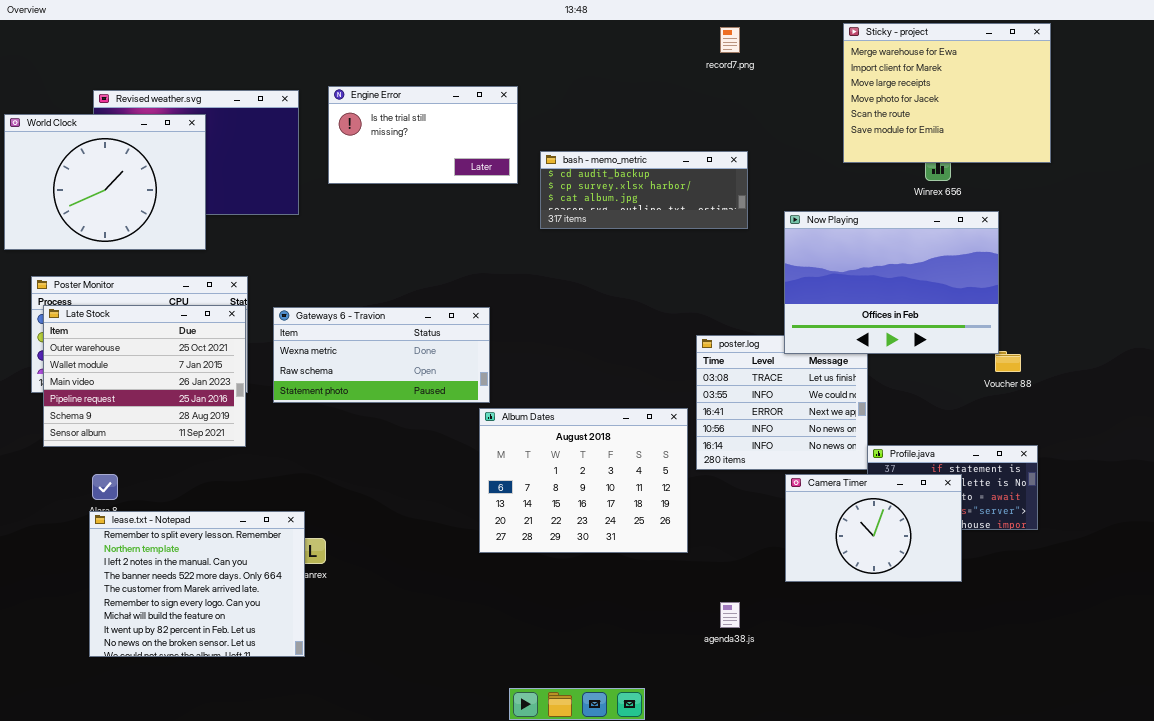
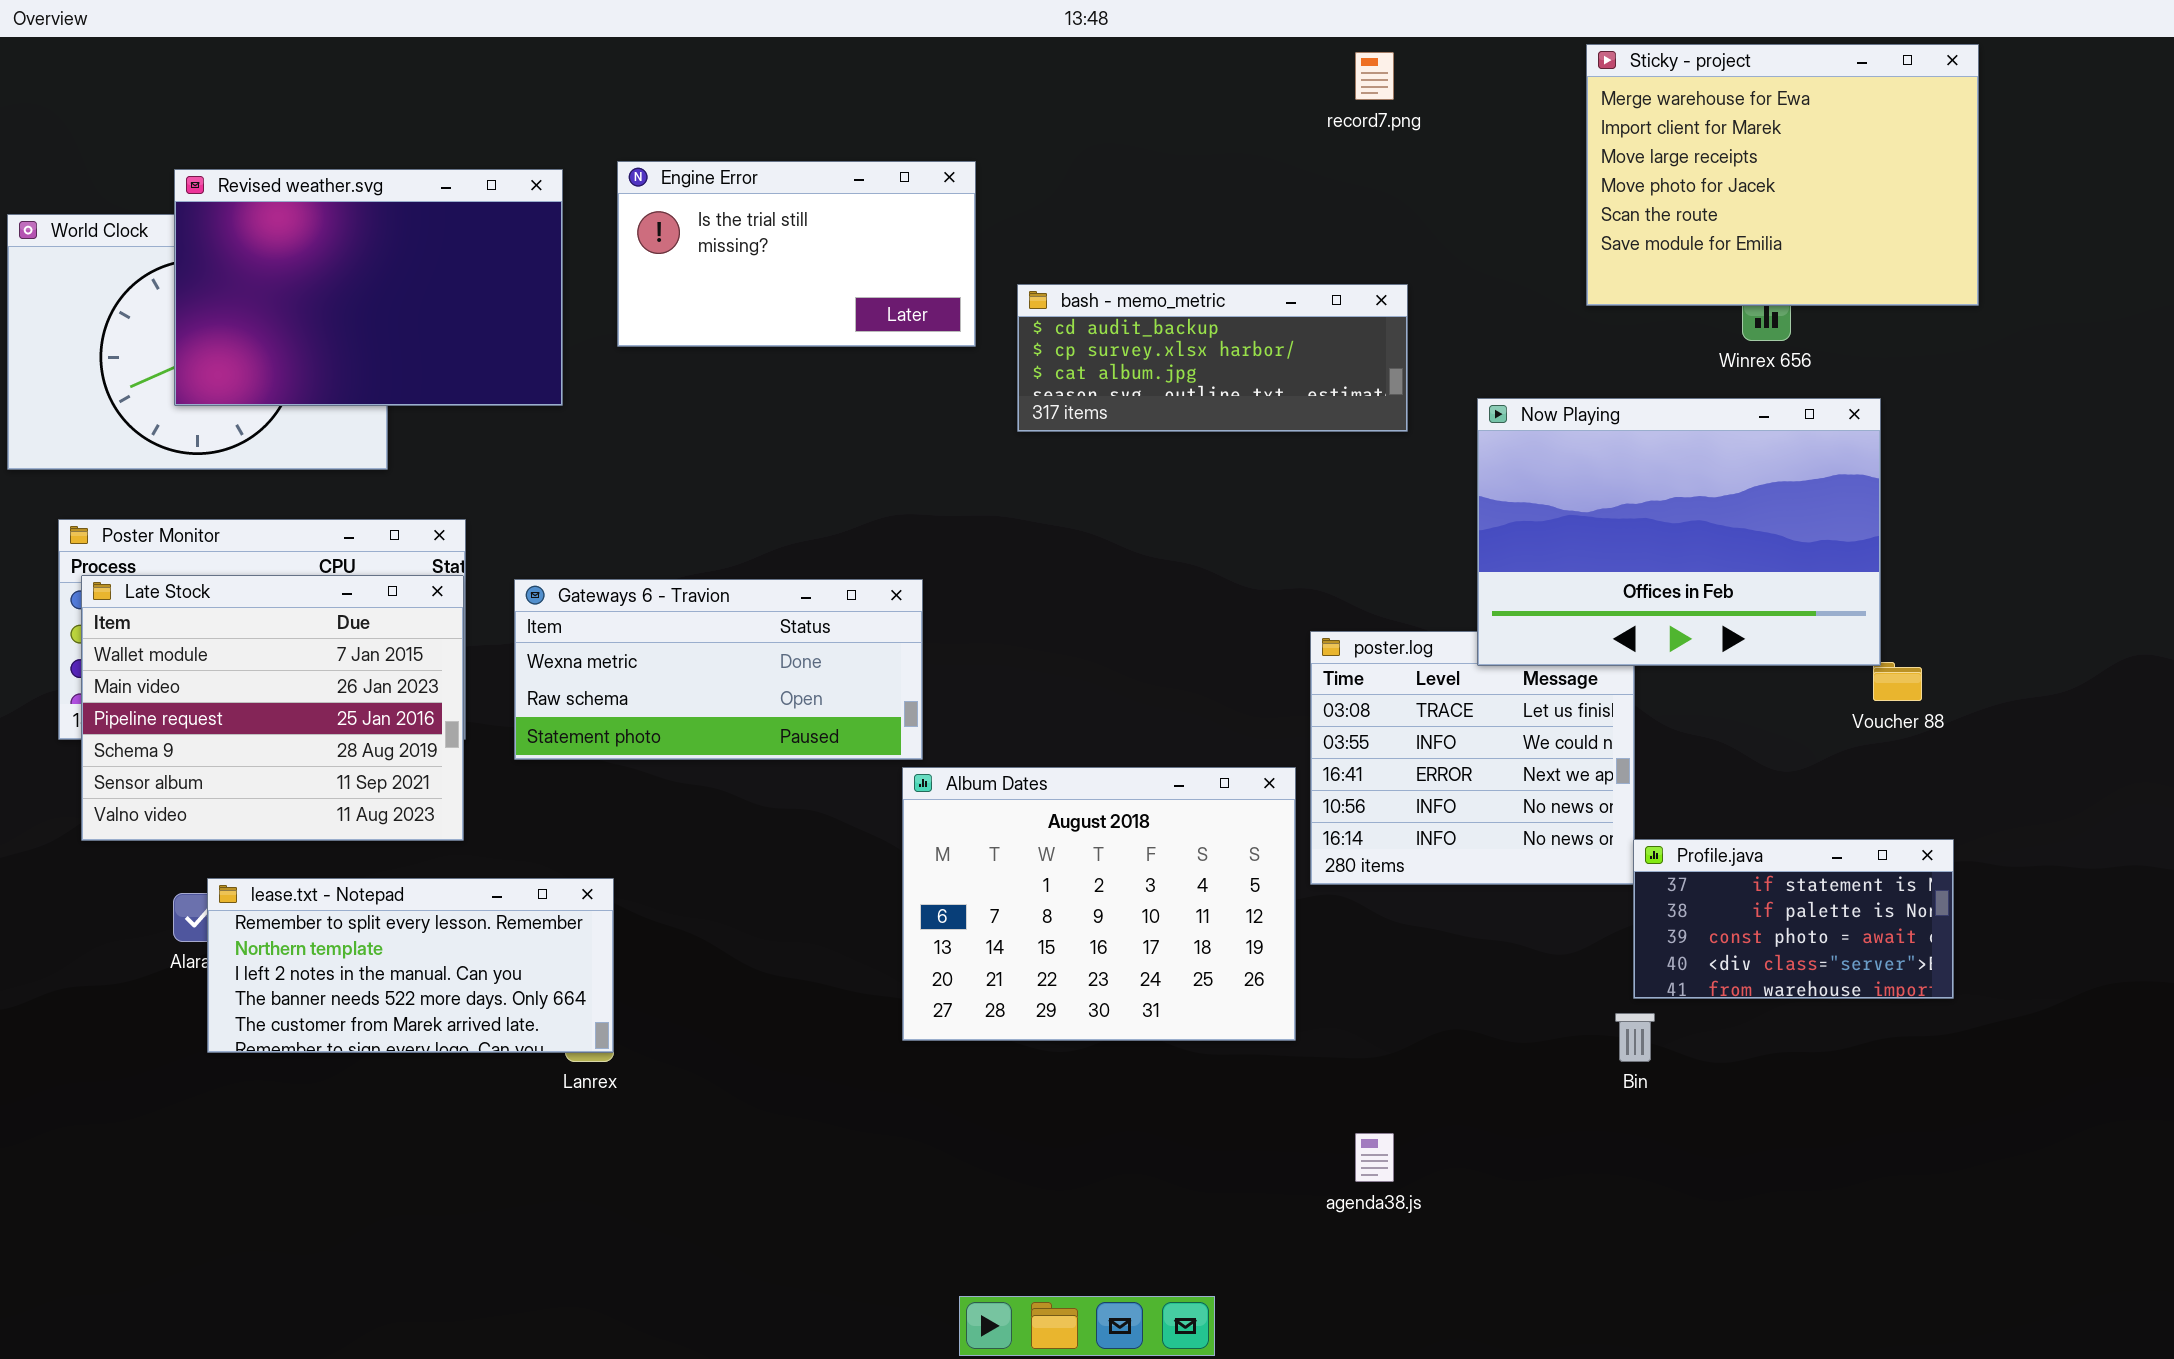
Revised weather.svg: [93,90,299,215] -> [174,169,563,406], raised
Late Stock: [43,305,246,447] -> [81,575,464,841], scrolled down 1 row
Camera Timer: [785,474,962,582] -> none, closed
lease.txt - Notepad: [89,511,305,657] -> [207,878,614,1053], moved, resized

